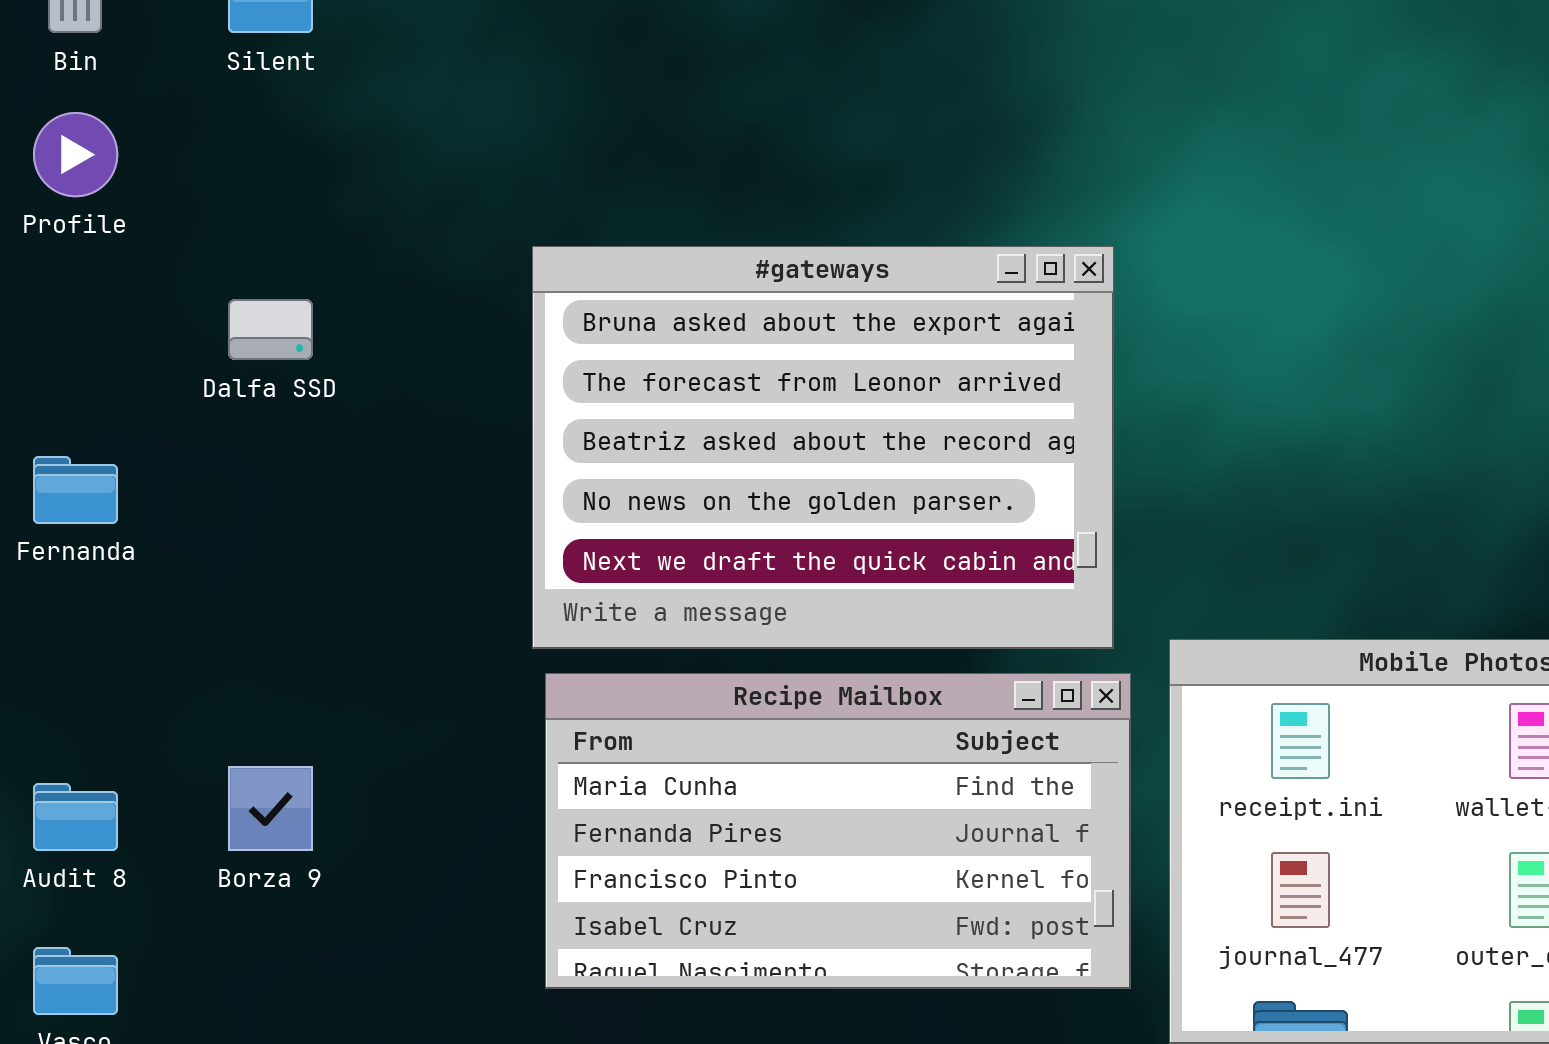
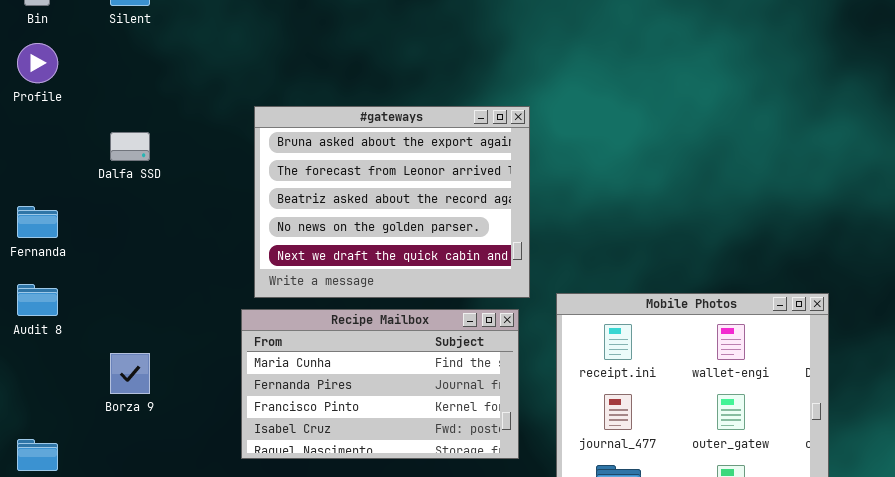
Recipe Mailbox: [545,673,1131,989] -> [241,309,519,459], moved
Audit 8: [33,783,118,851] -> [17,284,58,316], moved

